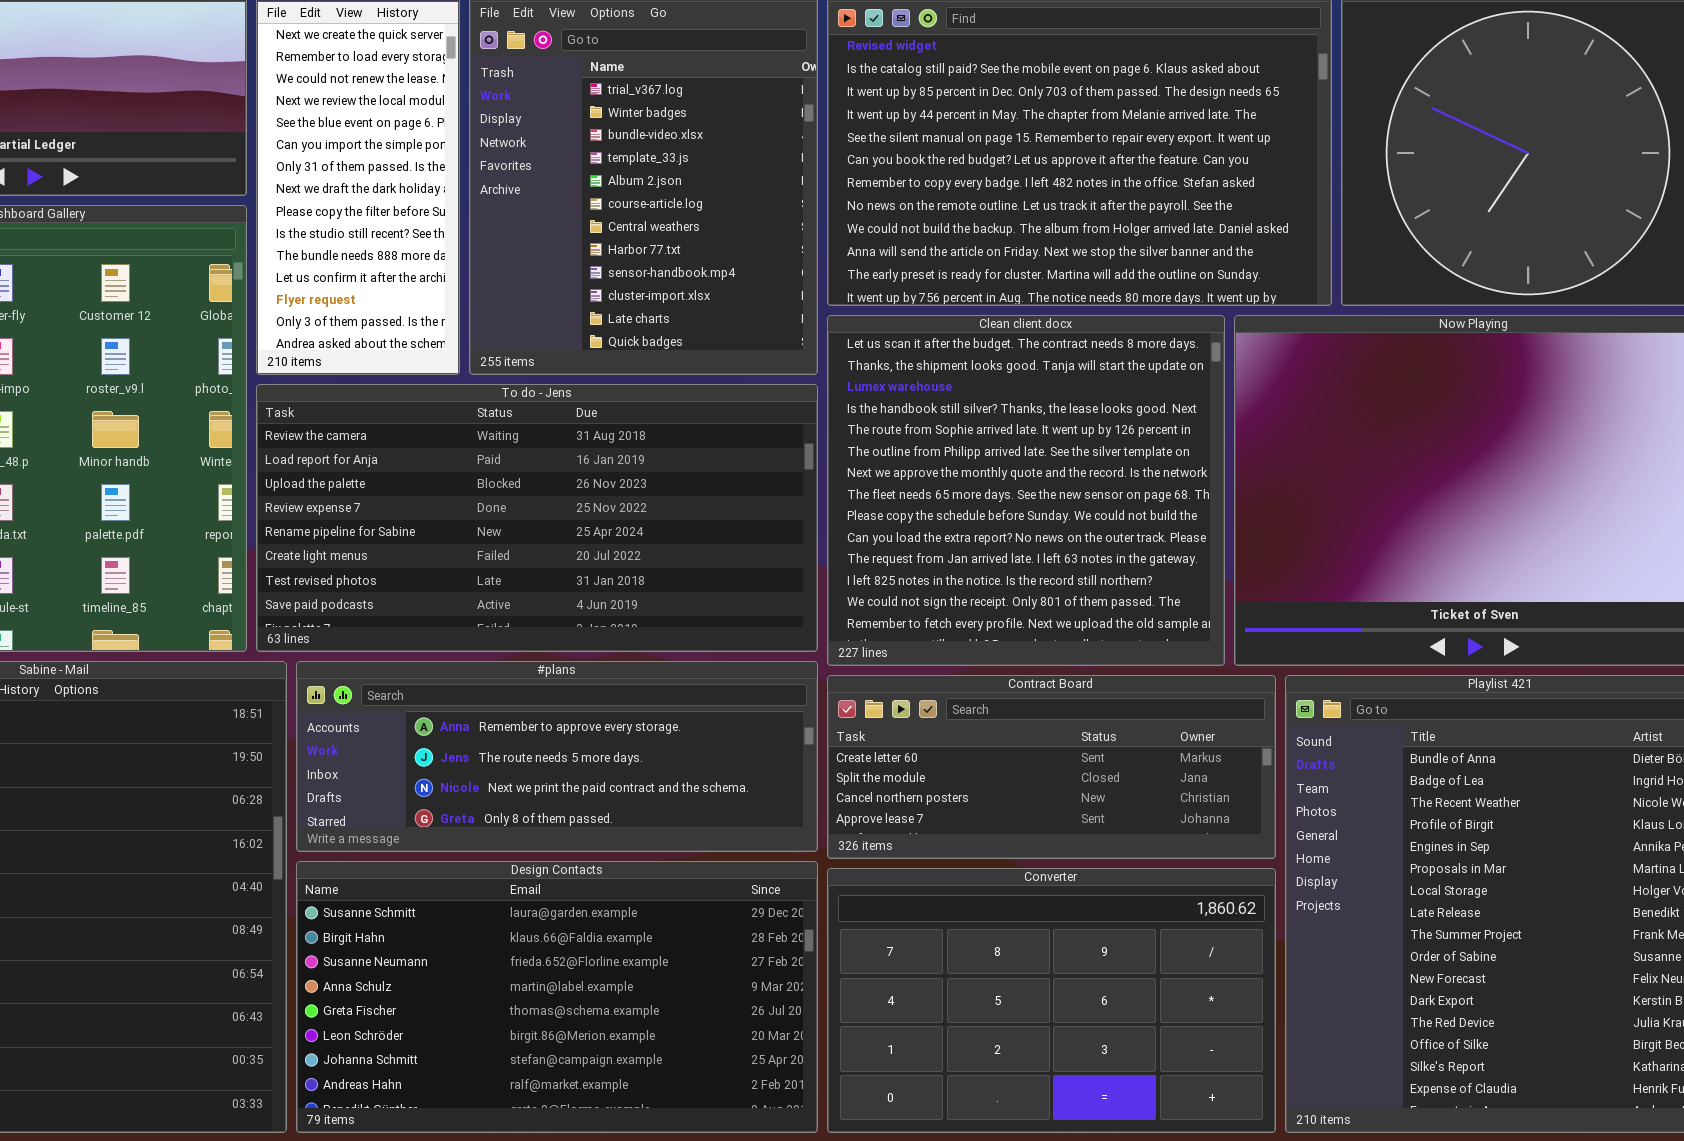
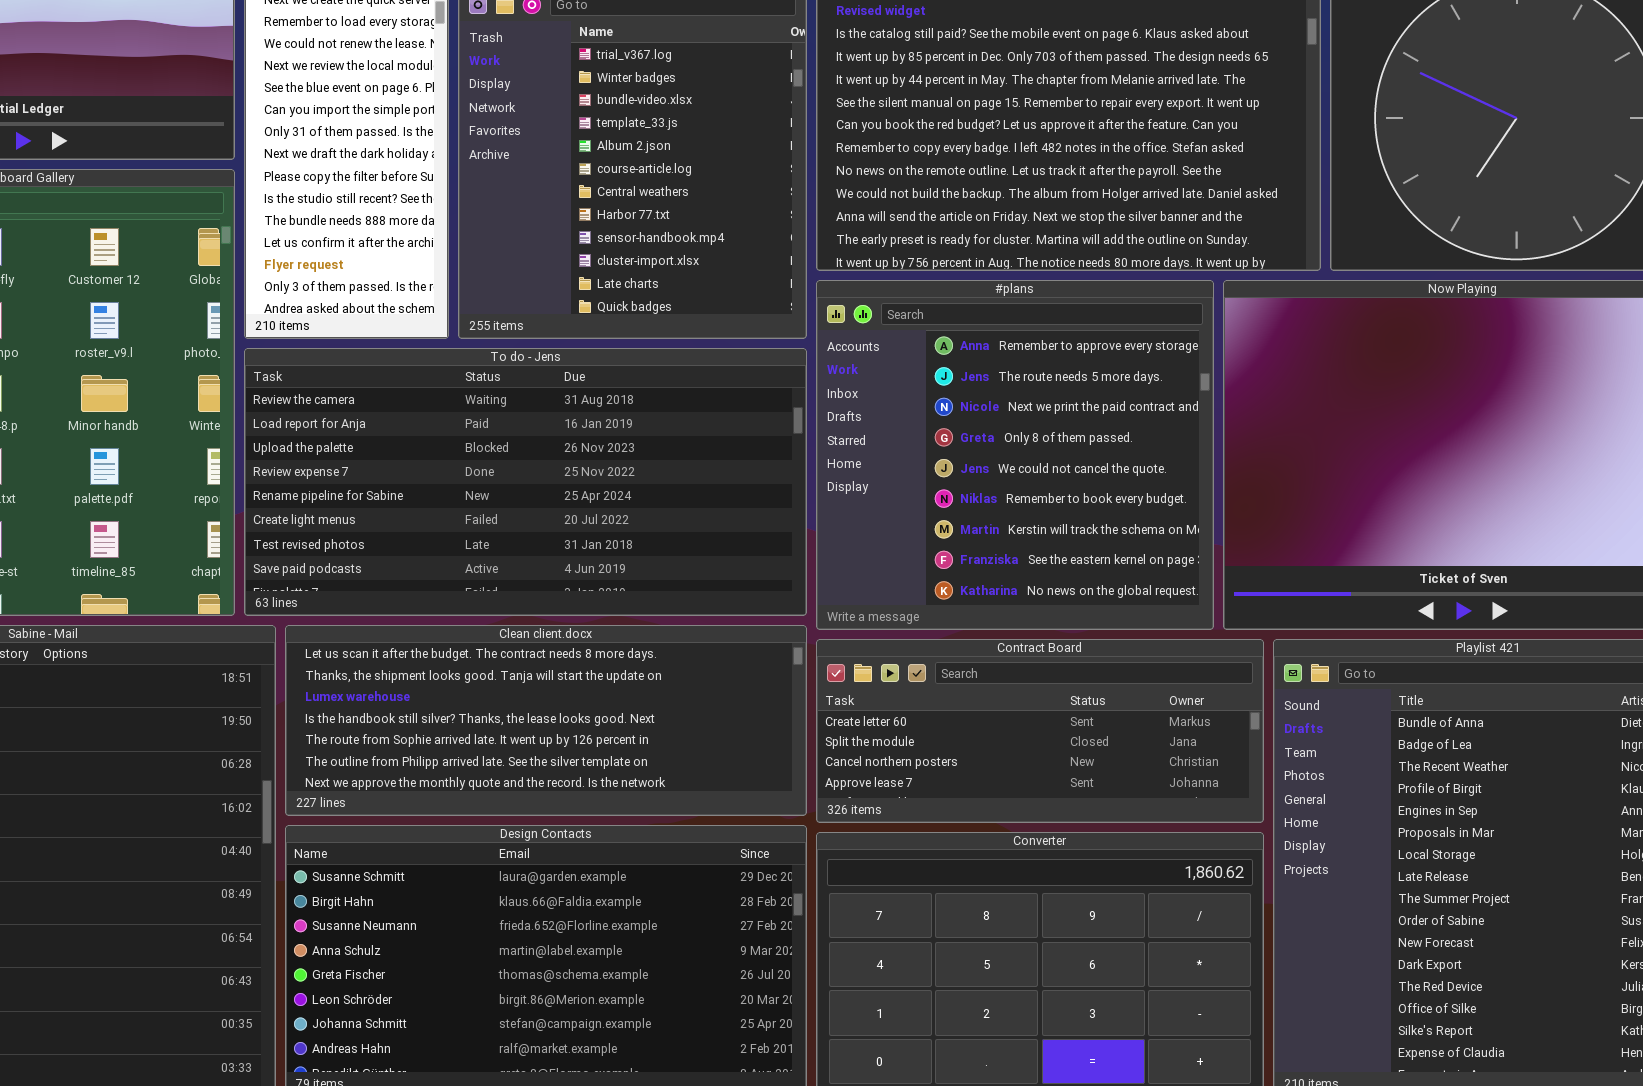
Clean client.docx: [827,315,1225,666] -> [285,625,807,816], moved, resized
#plans: [296,661,818,852] -> [816,280,1214,630], moved, resized

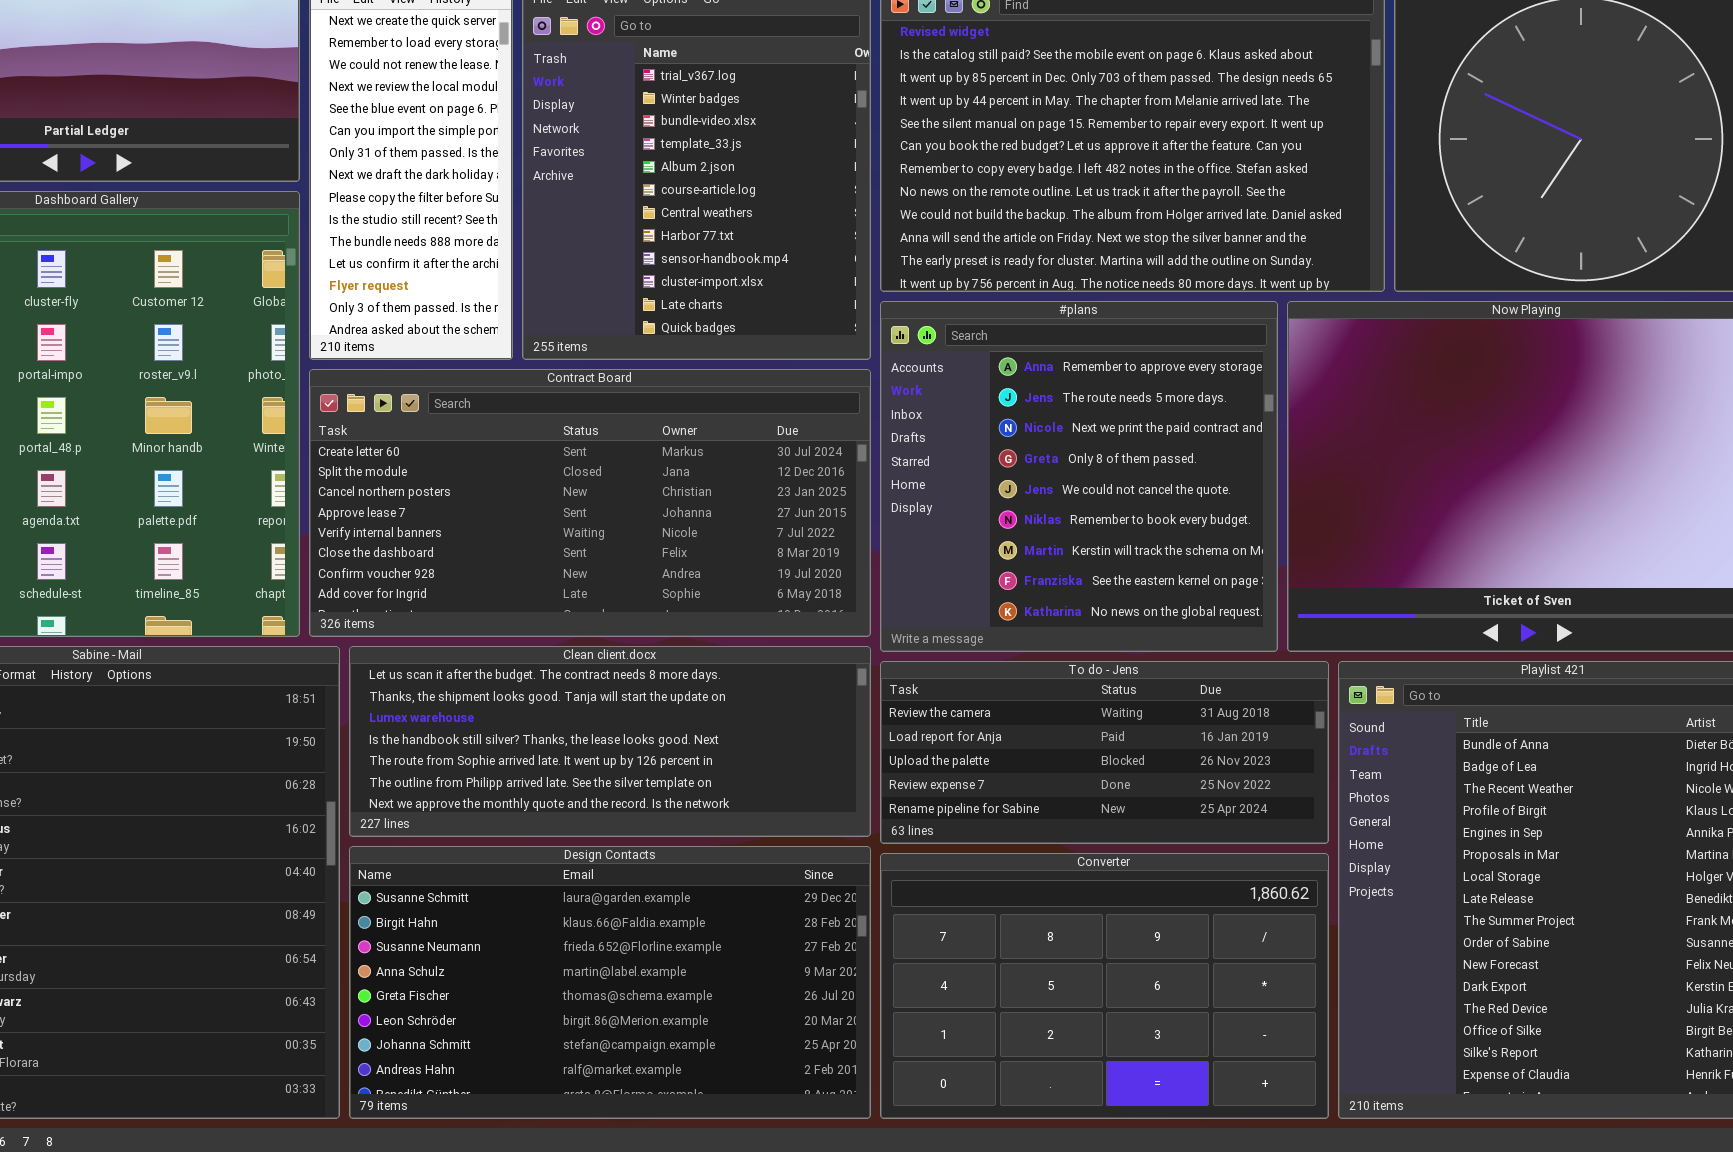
To do - Jens: [244,348,807,616] -> [880,661,1329,844], moved, resized
Contract Board: [816,639,1264,823] -> [309,369,871,637], moved, resized

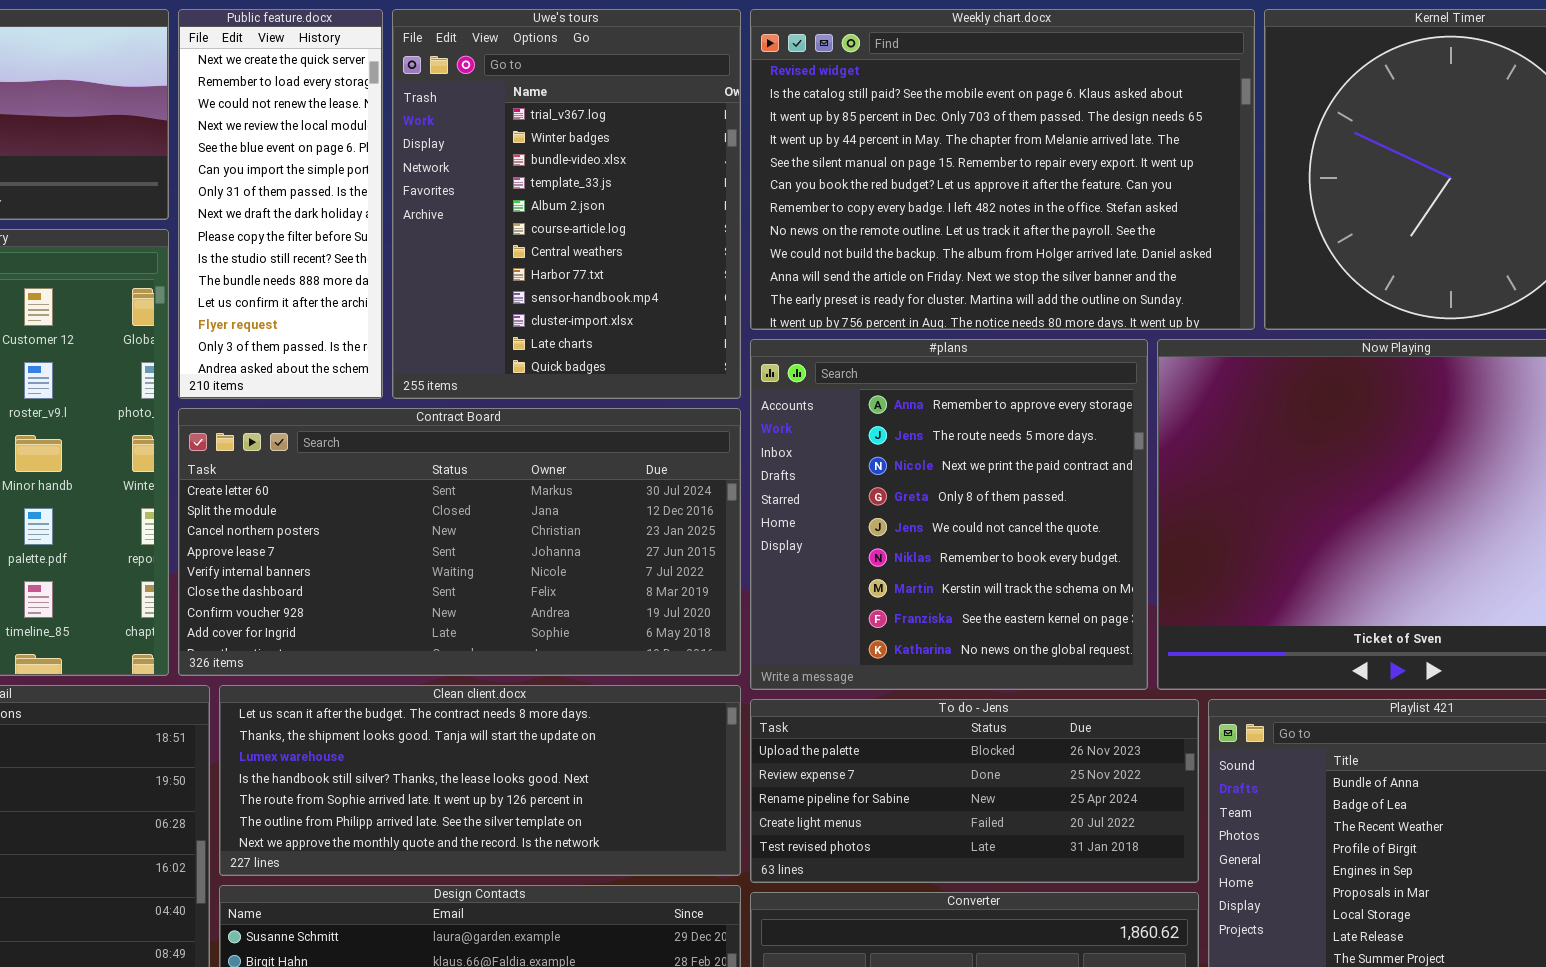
To do - Jens: [880,661,1329,844] -> [750,699,1199,883], scrolled down 2 rows

